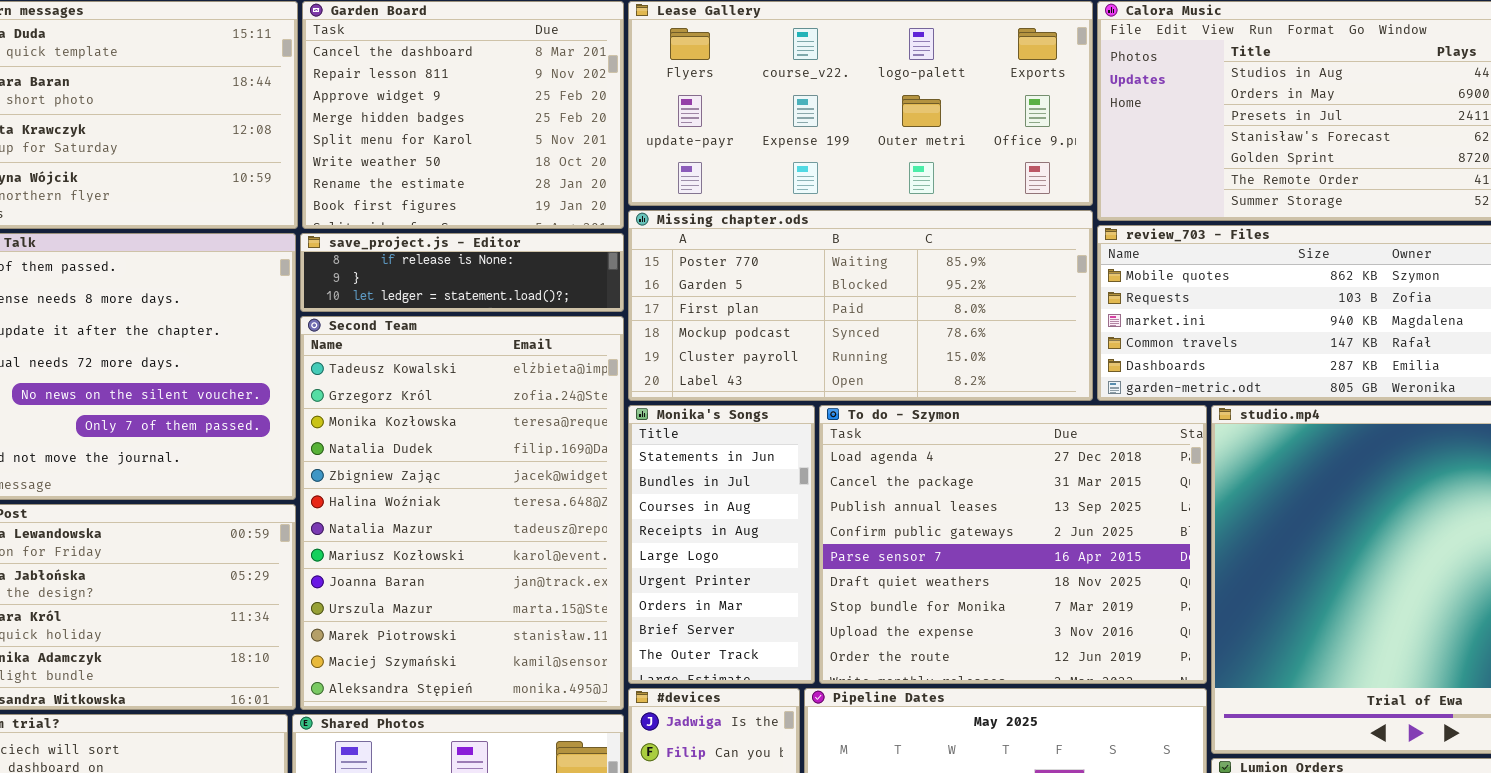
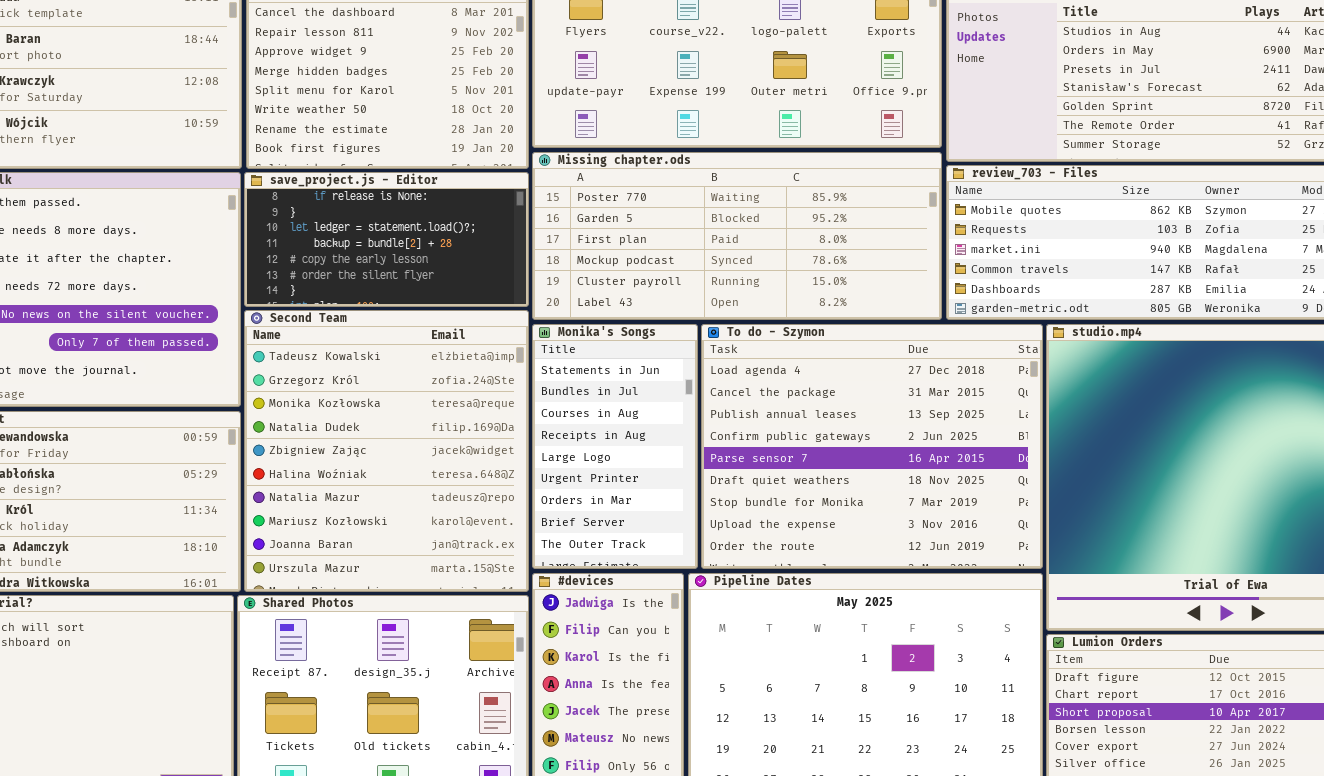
save_project.js - Editor: [300,233,624,312] -> [244,172,529,307], resized
Second Team: [300,316,624,710] -> [244,310,529,592], resized

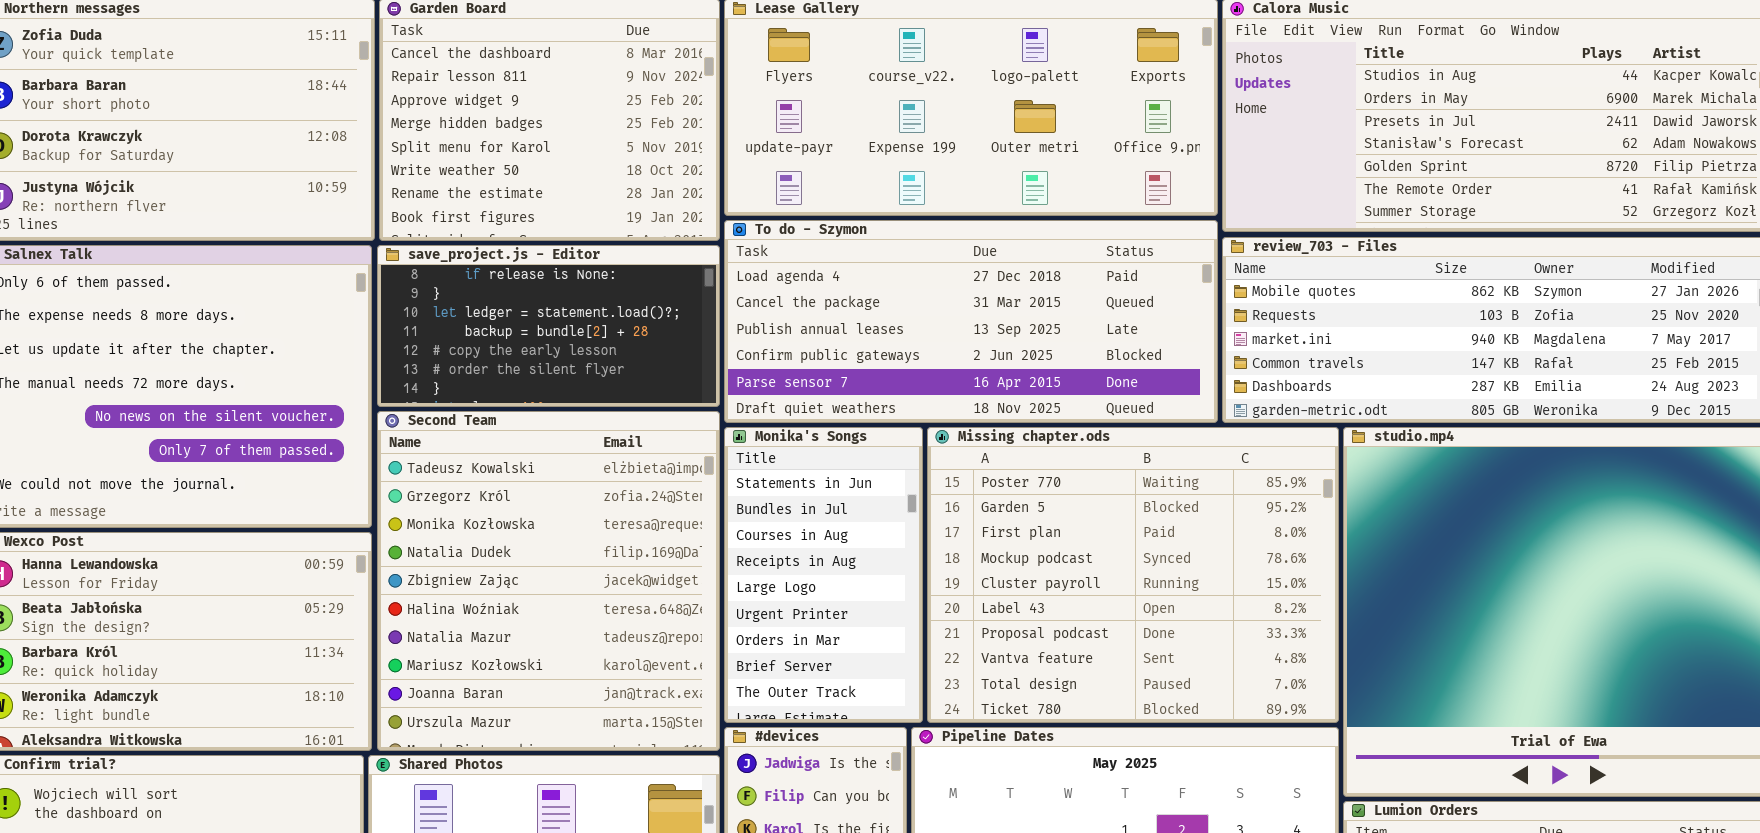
Missing chapter.ods: [532,152,942,320] -> [927,427,1339,723], moved, resized
To do - Szymon: [701,324,1043,569] -> [724,220,1218,423], moved, resized

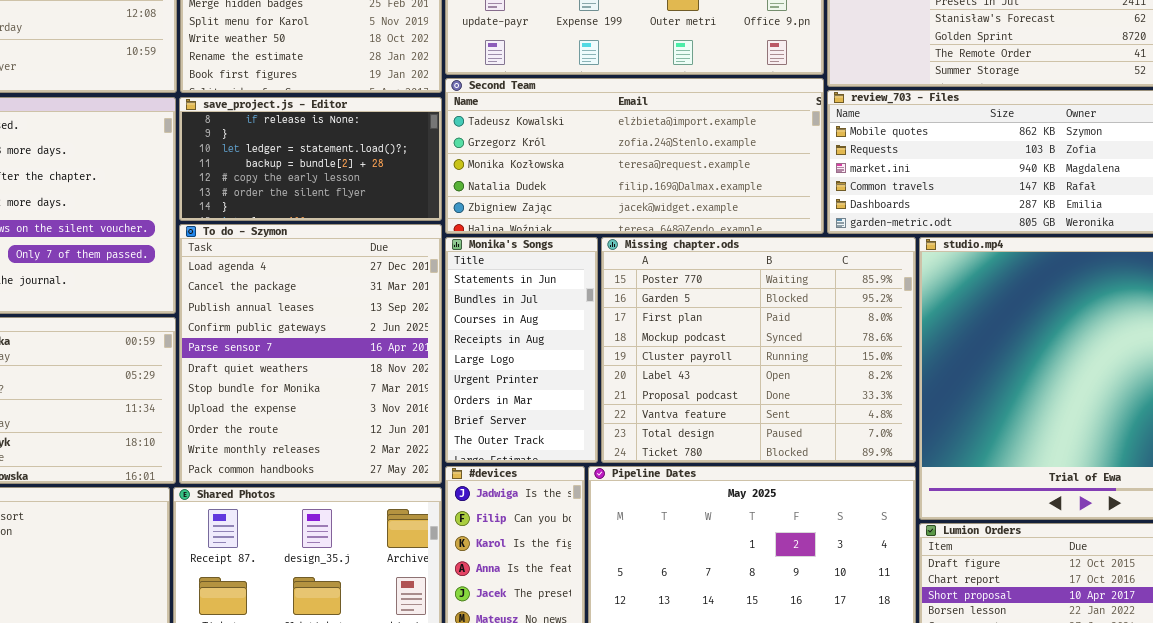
To do - Szymon: [724,220,1218,423] -> [179,224,442,484], moved, resized
Second Team: [377,411,720,751] -> [445,78,824,234], moved, resized

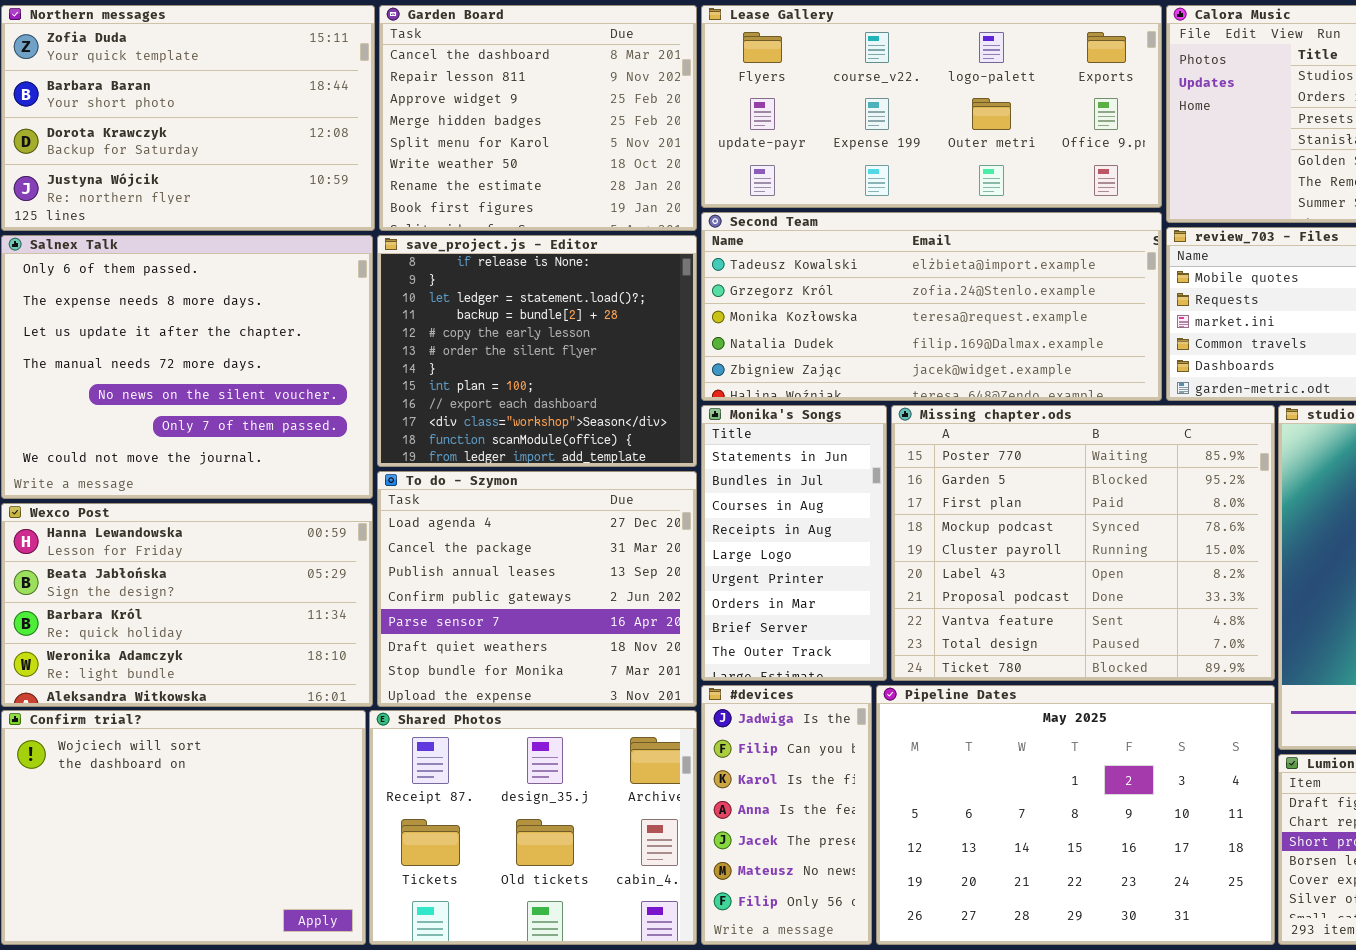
save_project.js - Editor: [179,97,442,221] -> [377,235,697,467], resized
To do - Szymon: [179,224,442,484] -> [377,471,697,707], resized

